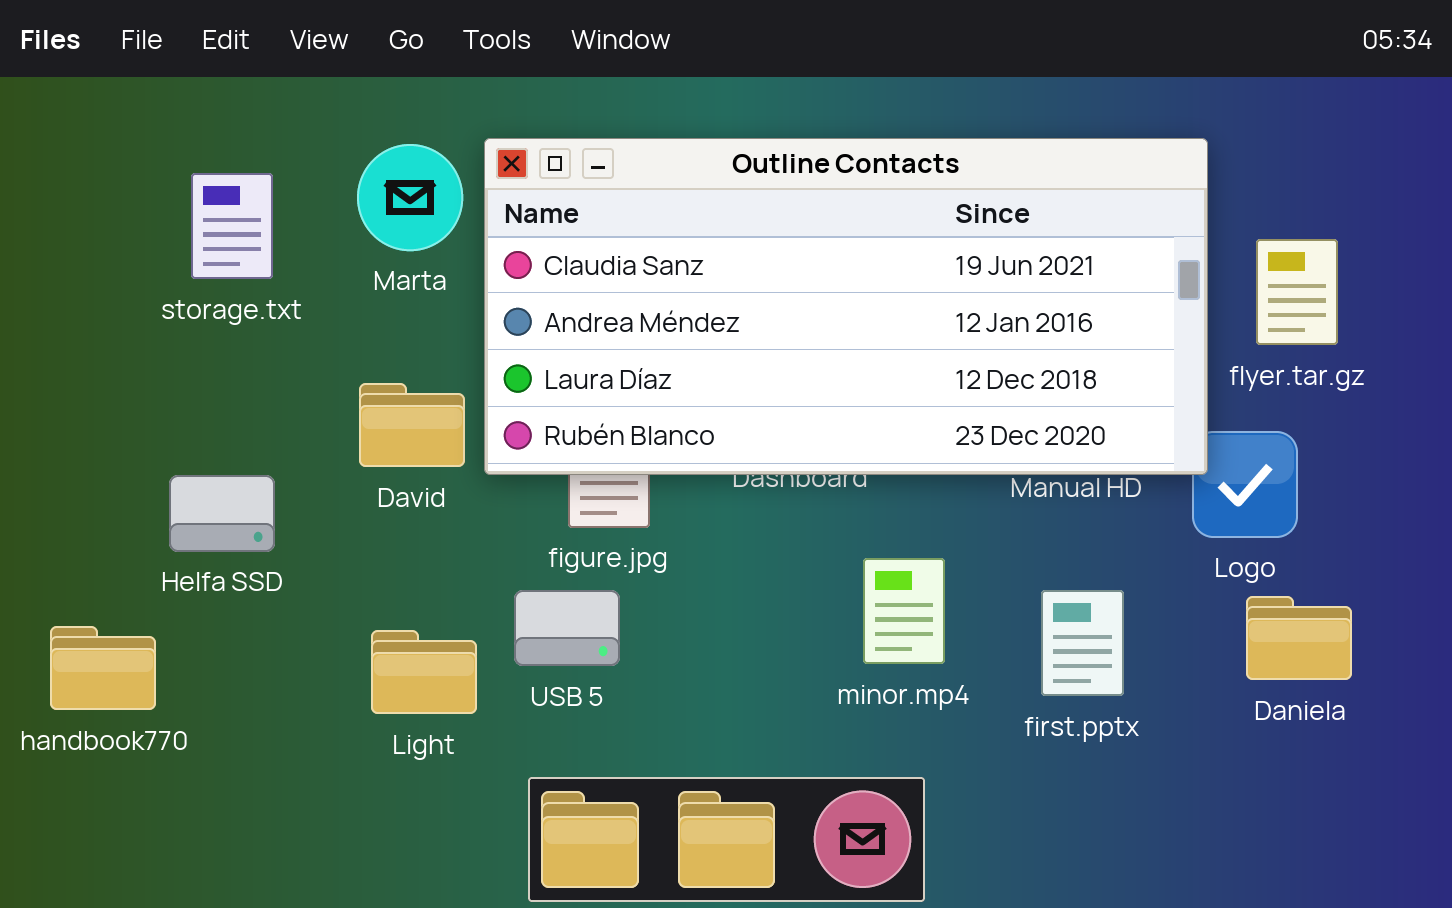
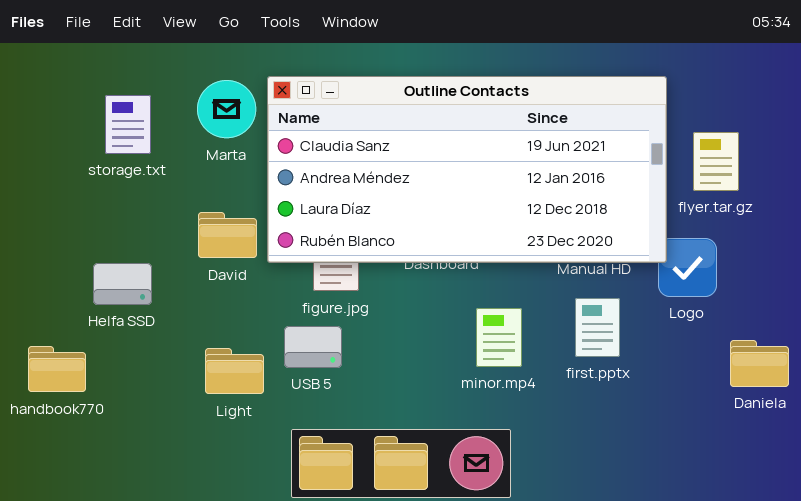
first.pptx: [1041,590,1124,696] -> [575,298,620,357], moved
Daniela: [1246,596,1352,680] -> [730,340,789,387], moved

